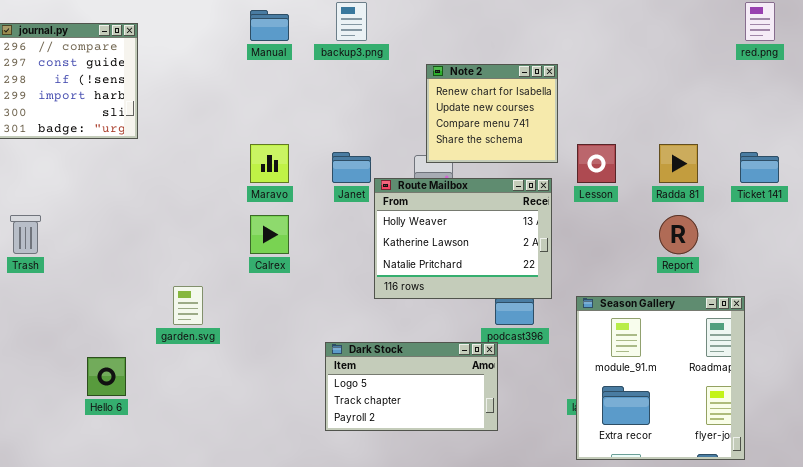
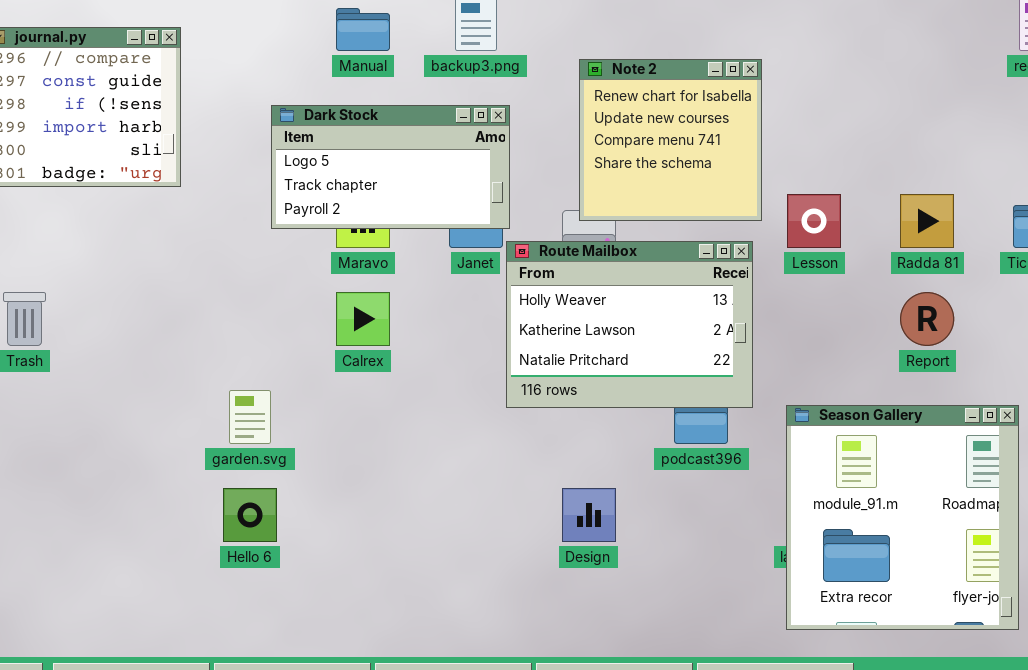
Note 2: [426,64,558,163] -> [579,59,762,221], resized
Dark Stock: [325,342,498,431] -> [271,105,510,229], moved
Hello 6: [87,357,126,396] -> [223,488,277,542], moved

